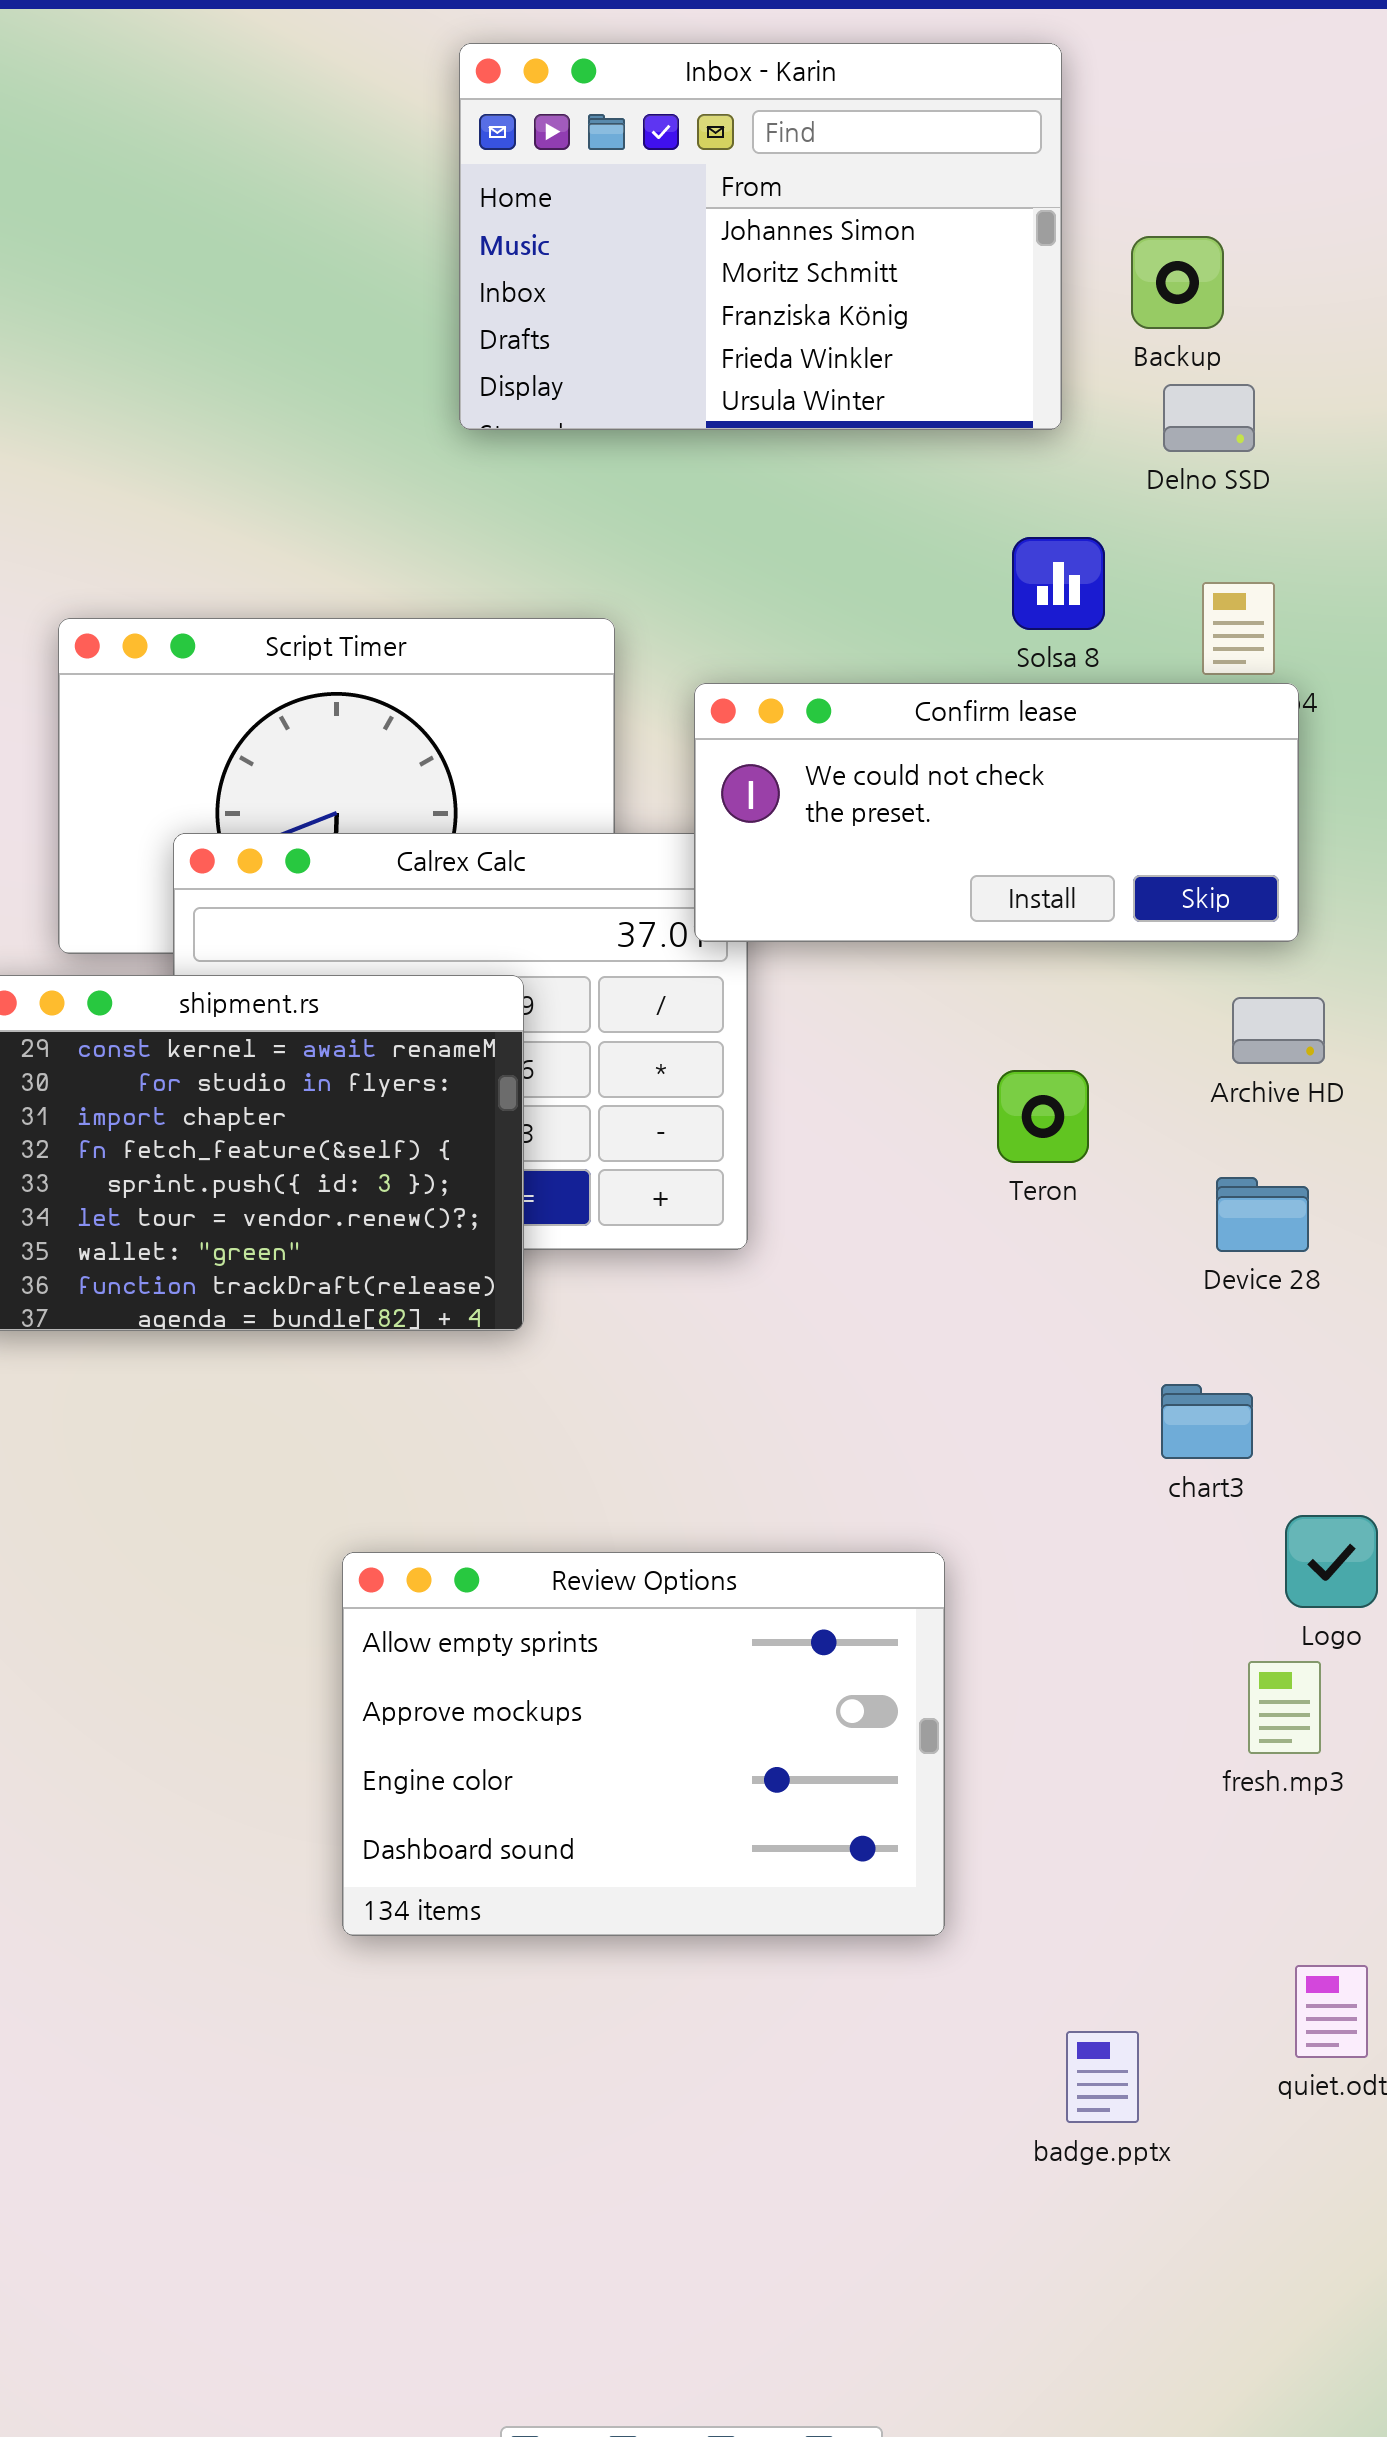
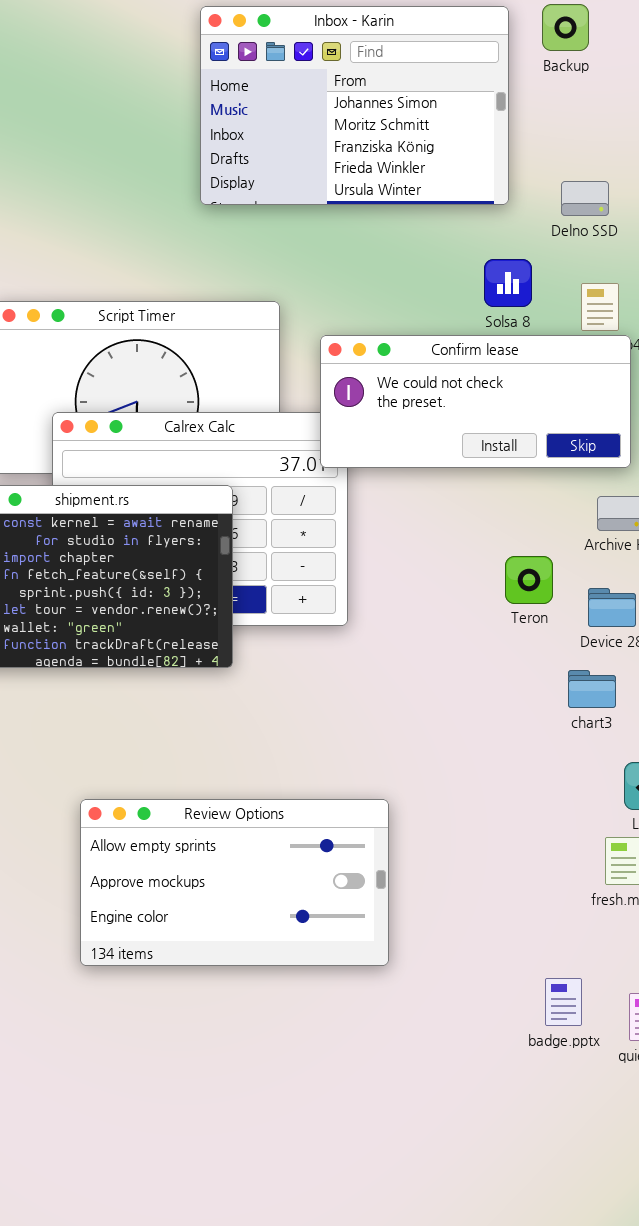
Backup: [1131,236,1224,329] -> [542,4,589,51], moved
Teron: [997,1070,1089,1163] -> [505,556,553,604], moved
chart3: [1161,1384,1253,1459] -> [568,670,616,708], moved
Review Options: [342,1552,945,1936] -> [80,799,389,966], moved, resized
badge.pptx: [1066,2031,1139,2123] -> [545,978,582,1026], moved

